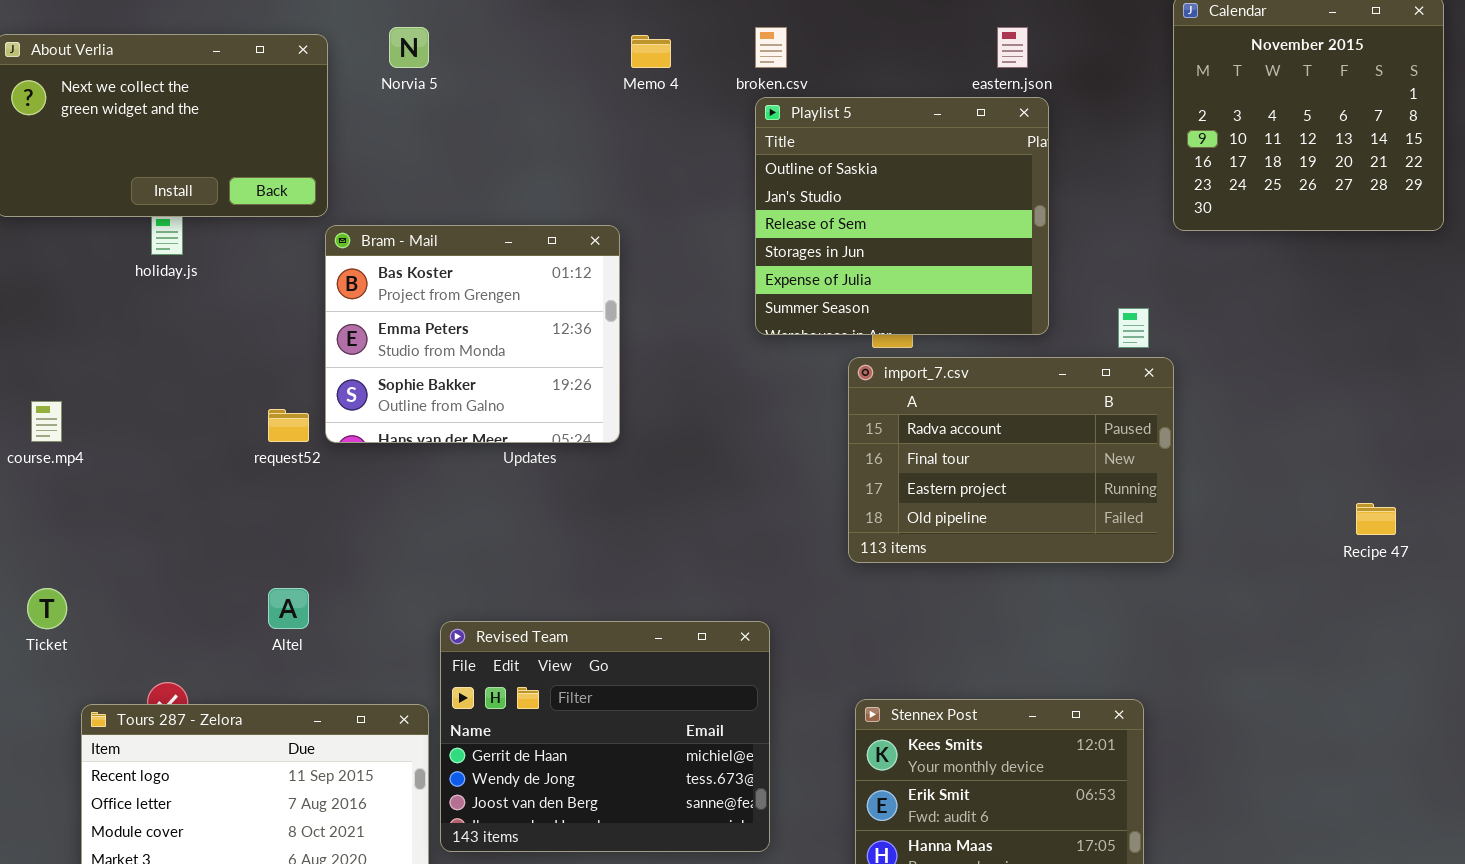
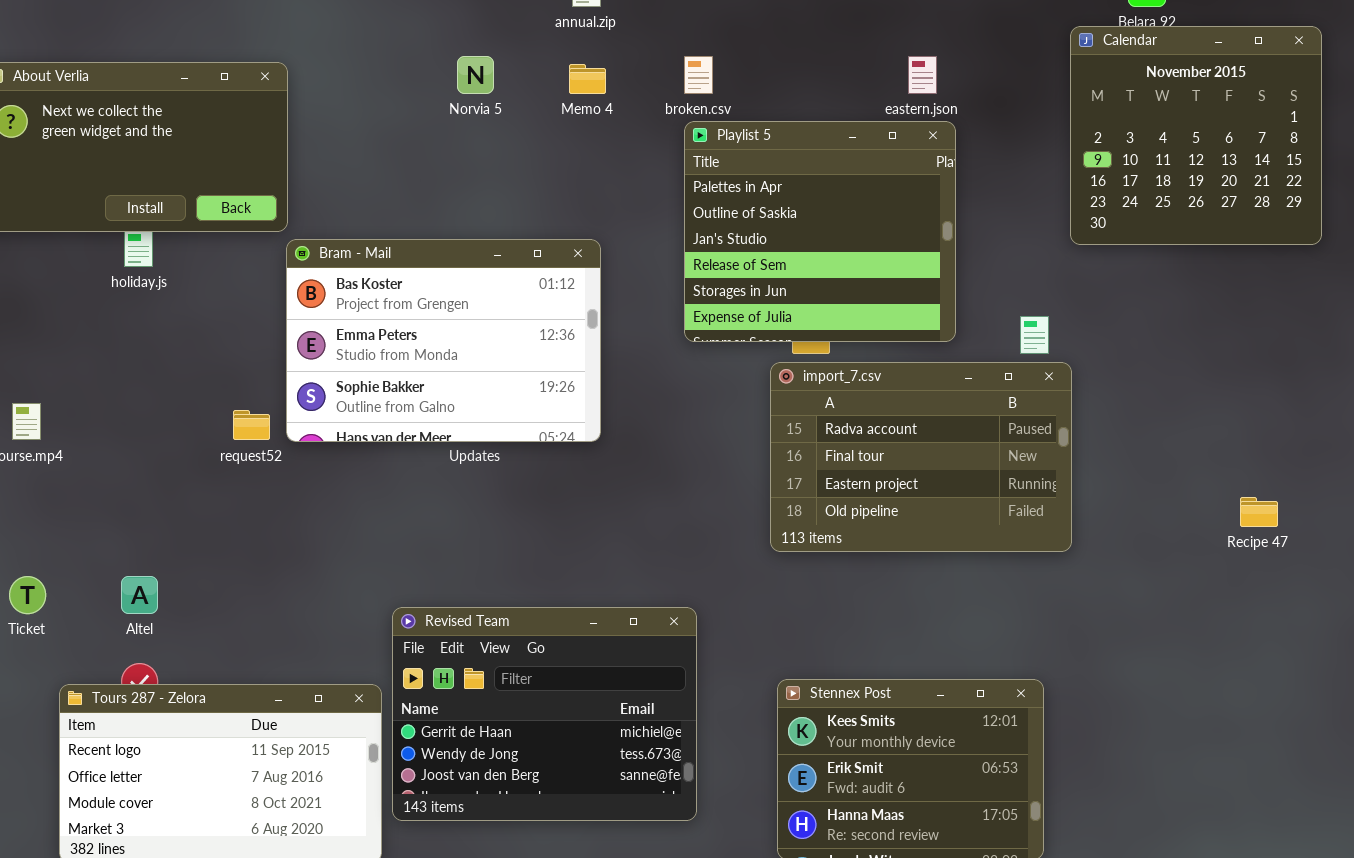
Norvia 5: [389,27,429,68] -> [457,56,494,94], moved
Playlist 5: [755,97,1049,335] -> [684,121,956,342], scrolled up 1 row
Bram - Mail: [325,225,620,443] -> [286,239,601,442], resized
Altel: [268,588,309,629] -> [121,576,158,614], moved

